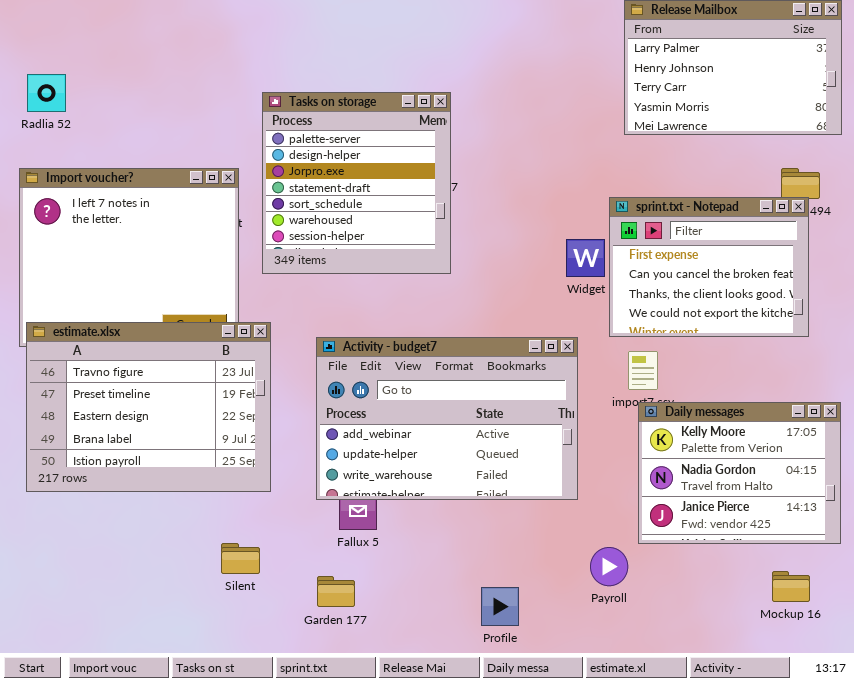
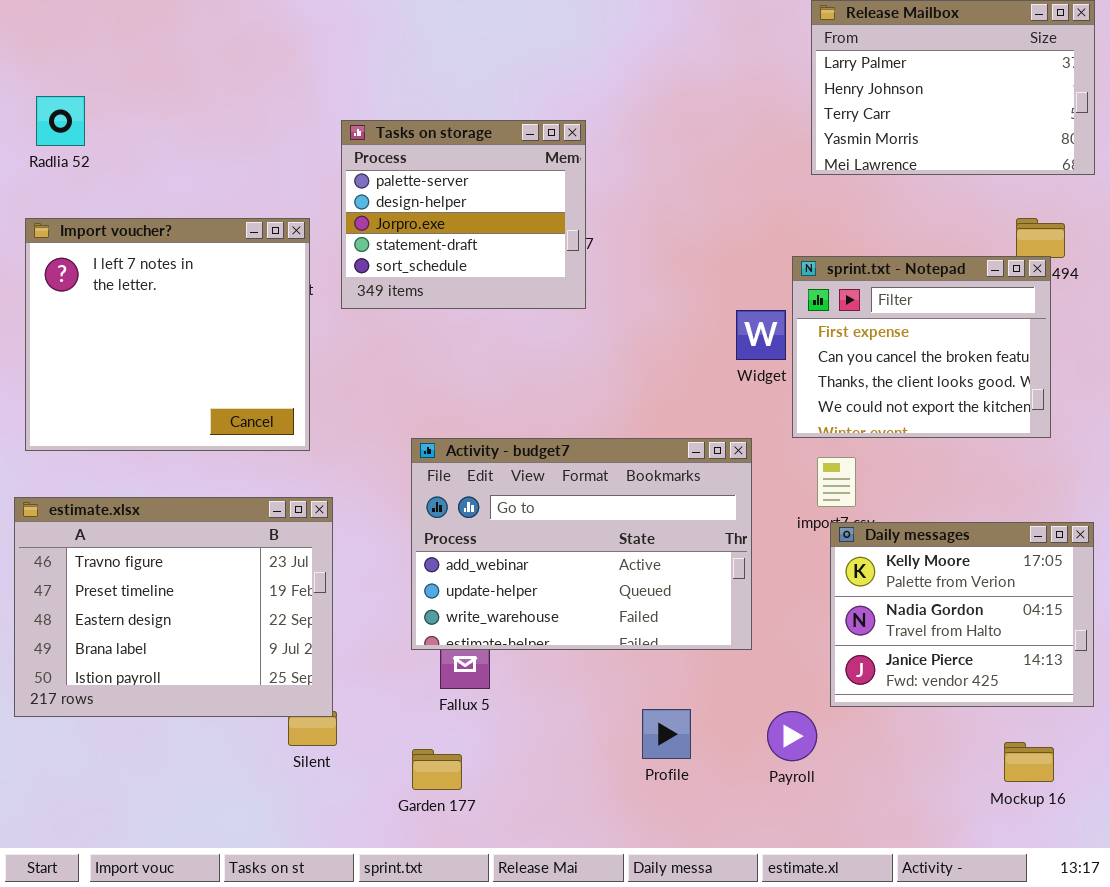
Tasks on storage: [262,92,451,274] -> [341,120,586,309], resized
estimate.xlsx: [26,322,271,492] -> [14,497,333,717], moved
Profile: [481,587,519,626] -> [642,709,691,759], moved

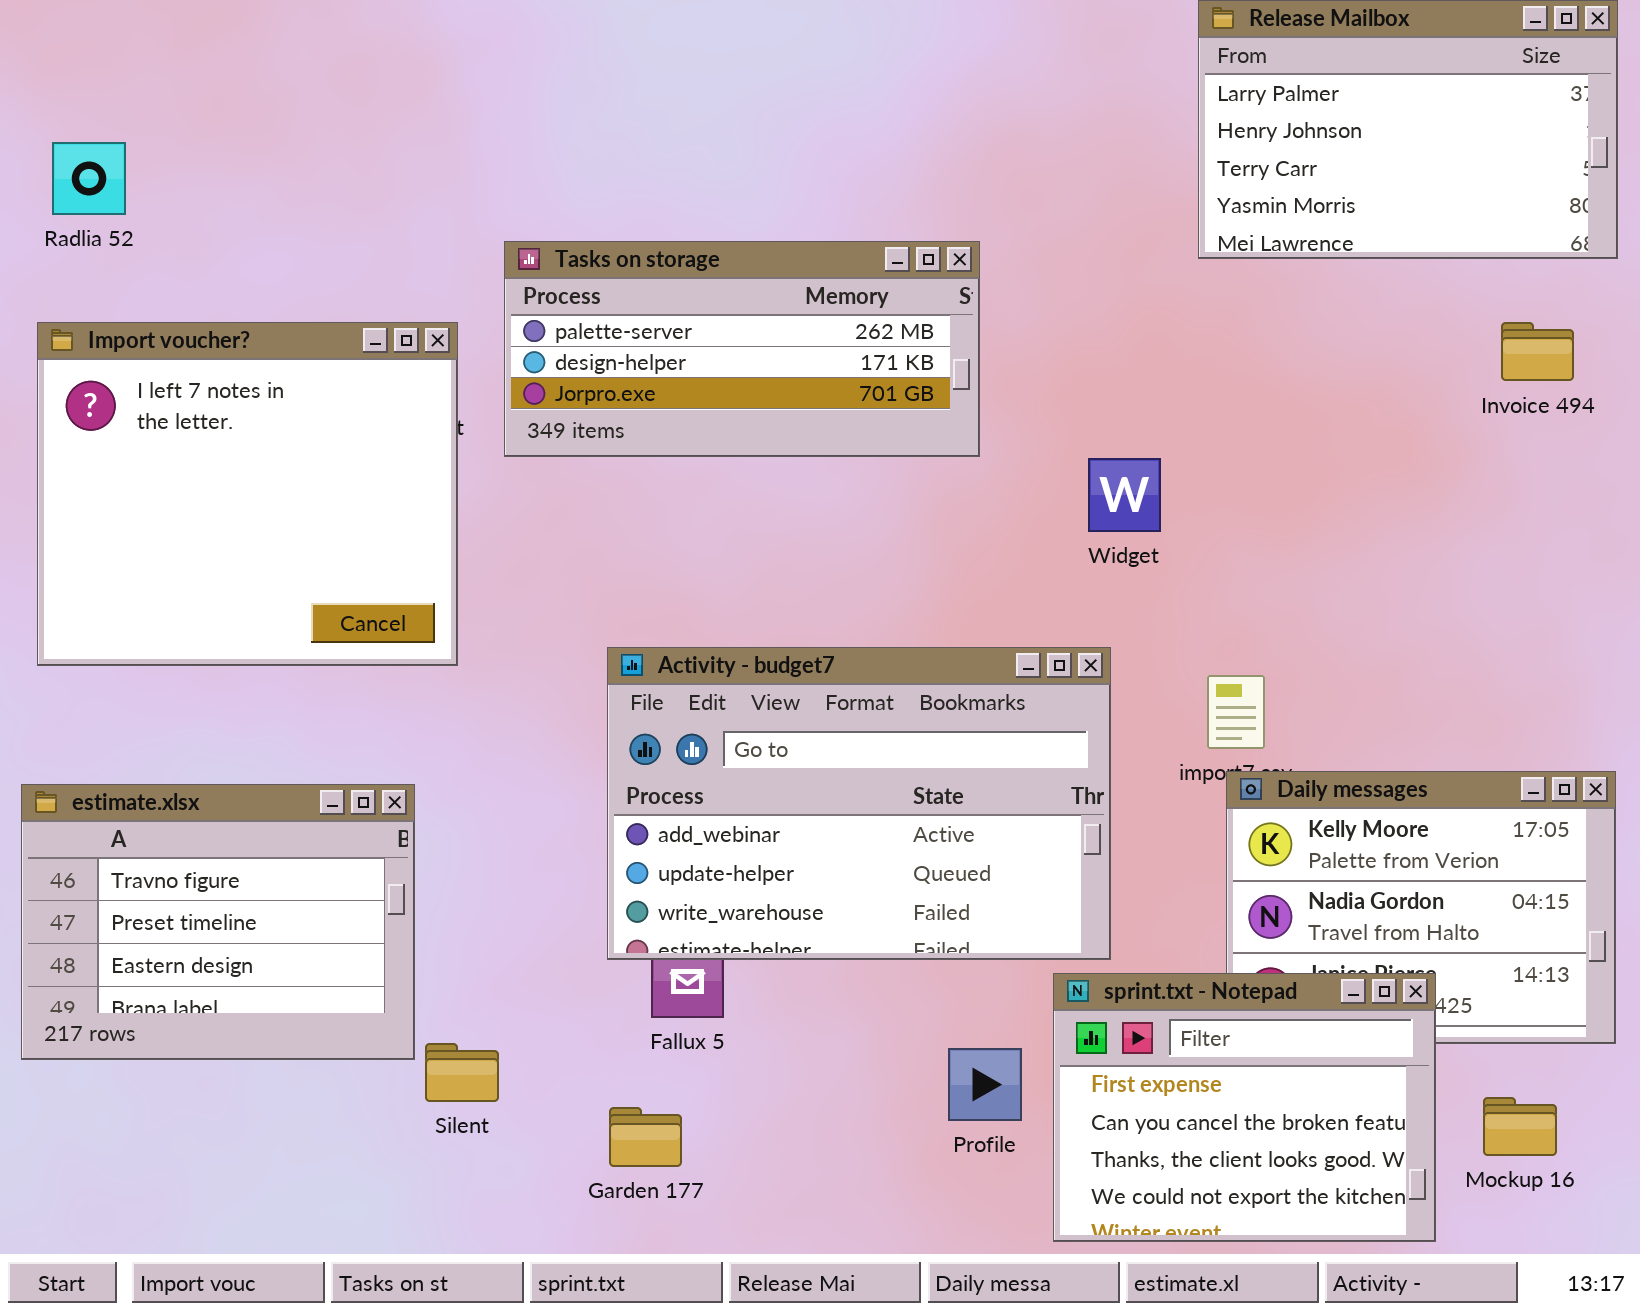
Tasks on storage: [341,120,586,309] -> [504,241,980,457], resized
sprint.txt - Notepad: [792,256,1051,438] -> [1053,973,1436,1242], moved
estimate.xlsx: [14,497,333,717] -> [21,784,415,1060], resized

